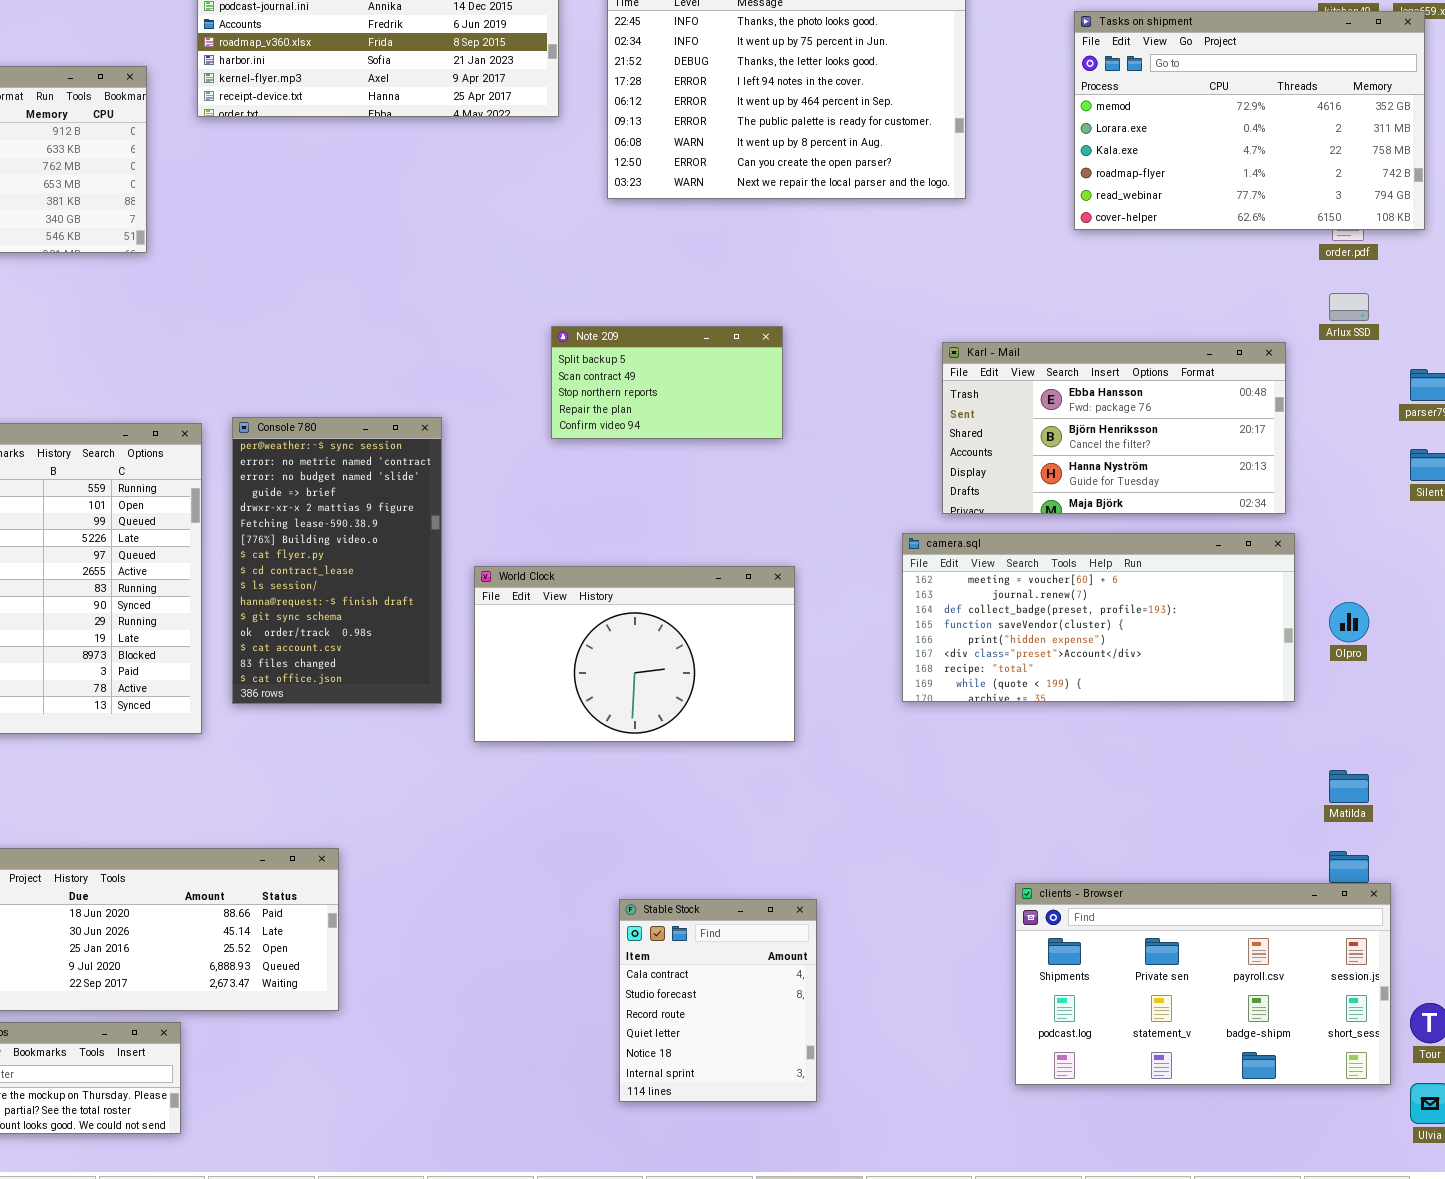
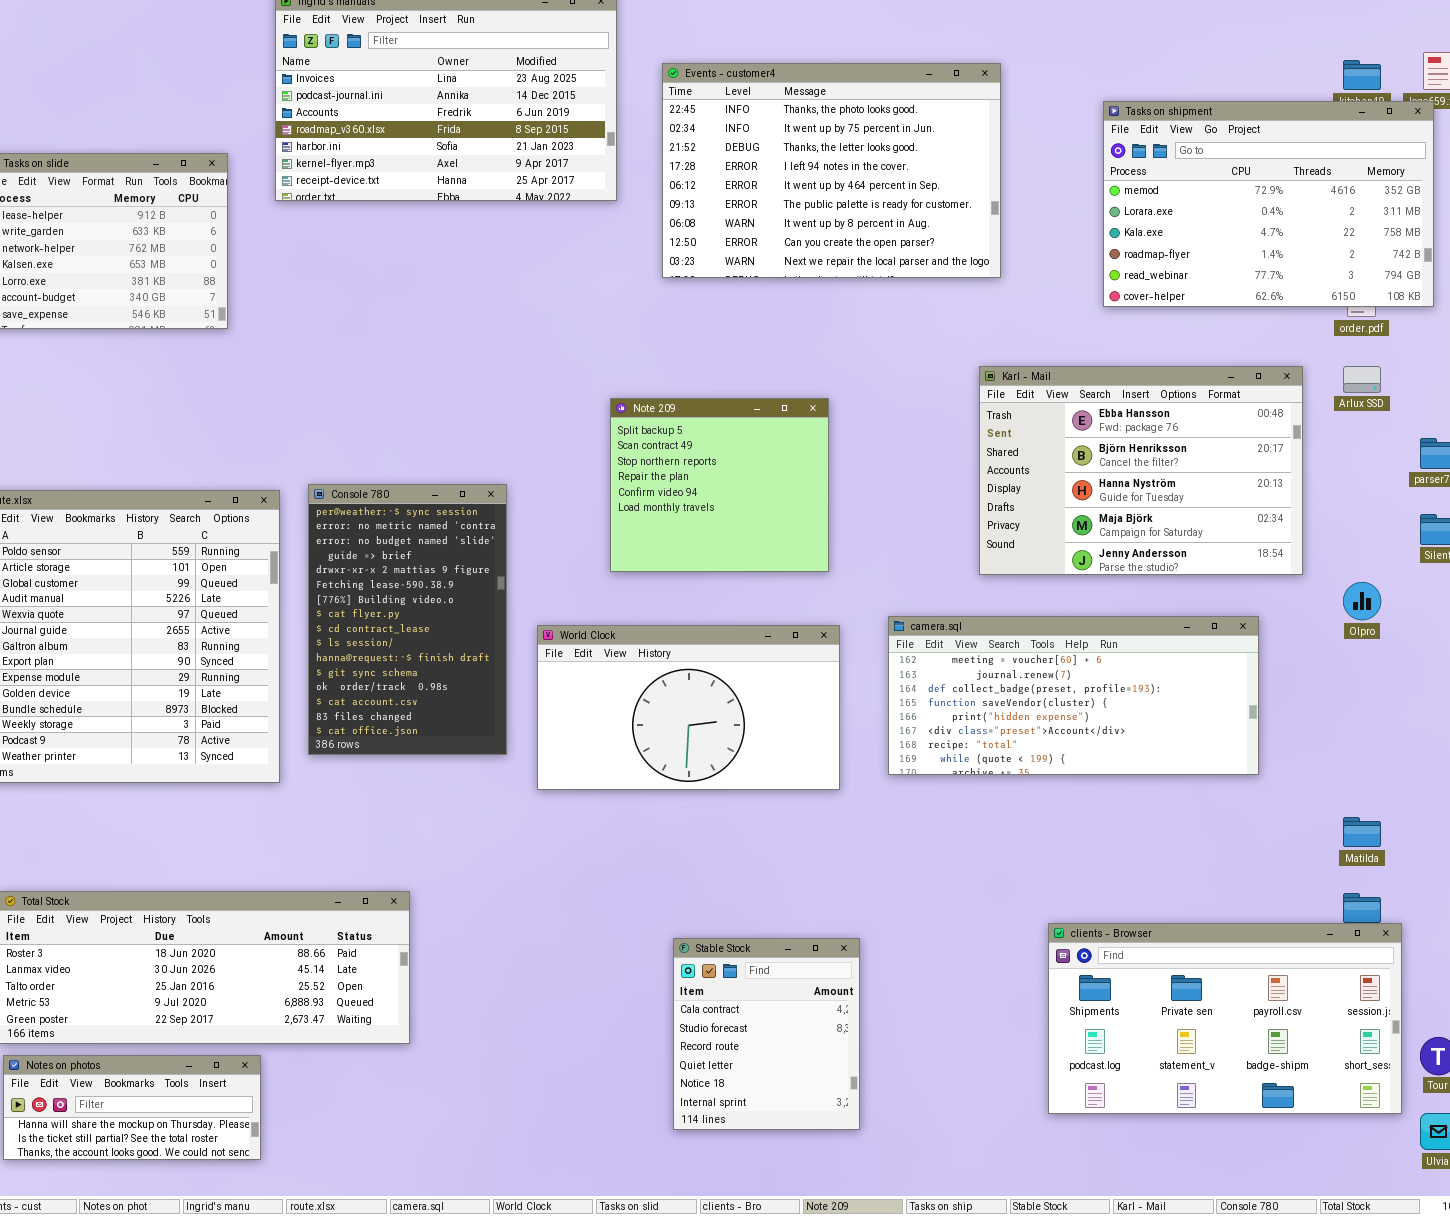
Note 209: [551,326,783,439] -> [610,398,829,572], resized
Karl - Mail: [942,342,1286,514] -> [979,366,1303,575], resized
camera.sql: [902,533,1295,702] -> [888,616,1259,775], moved
Olpro: [1329,602,1369,642] -> [1343,582,1381,620], moved

